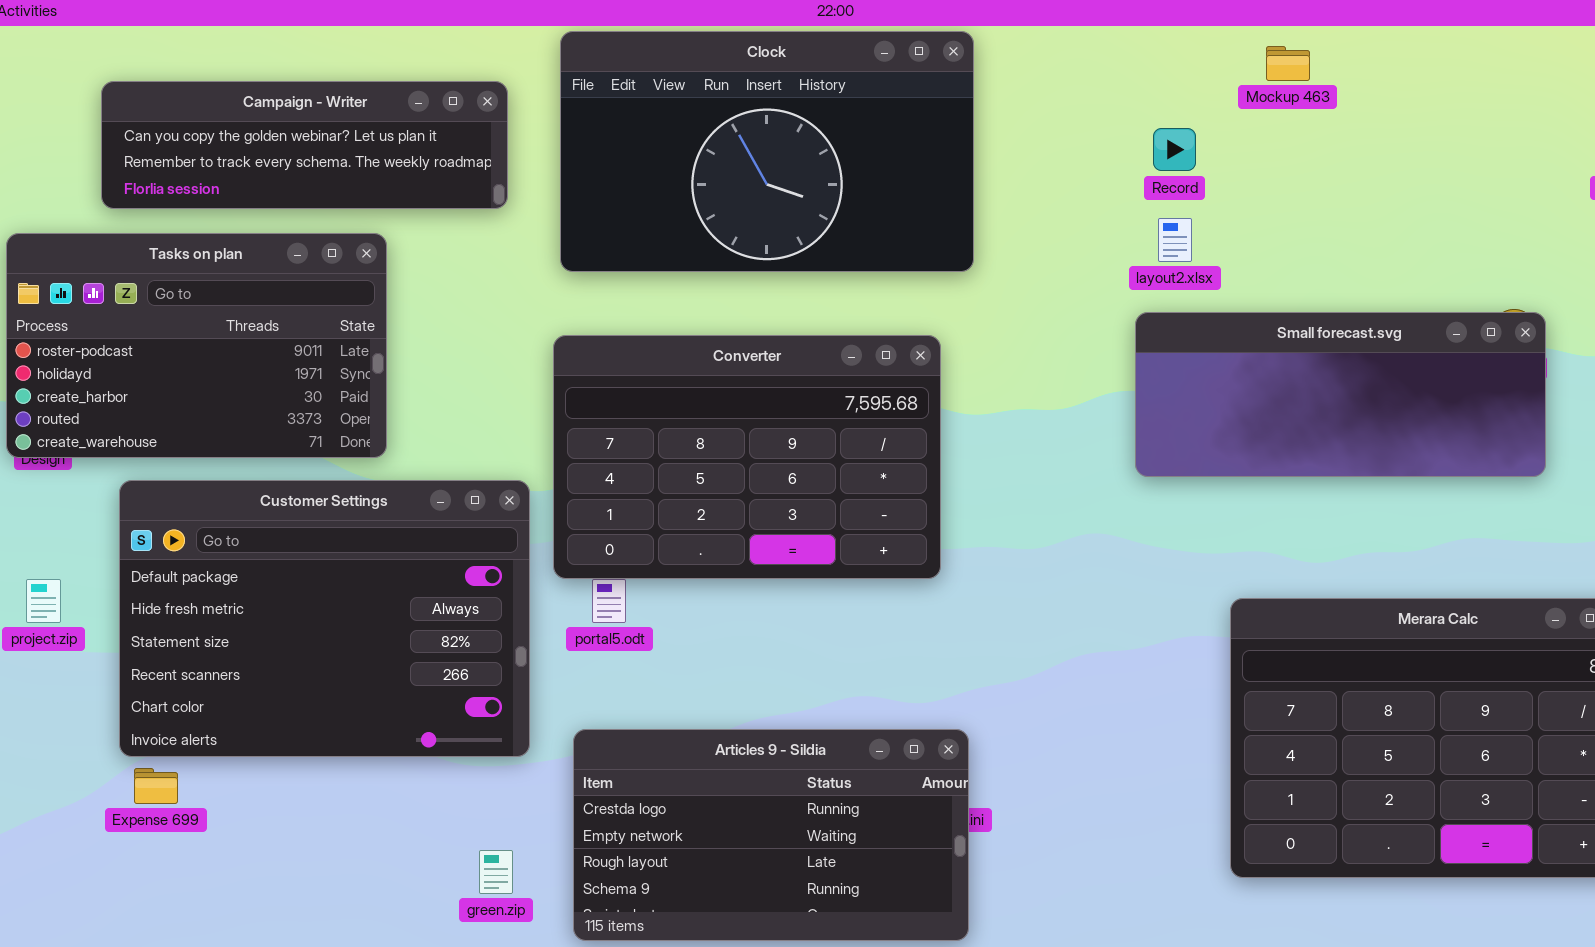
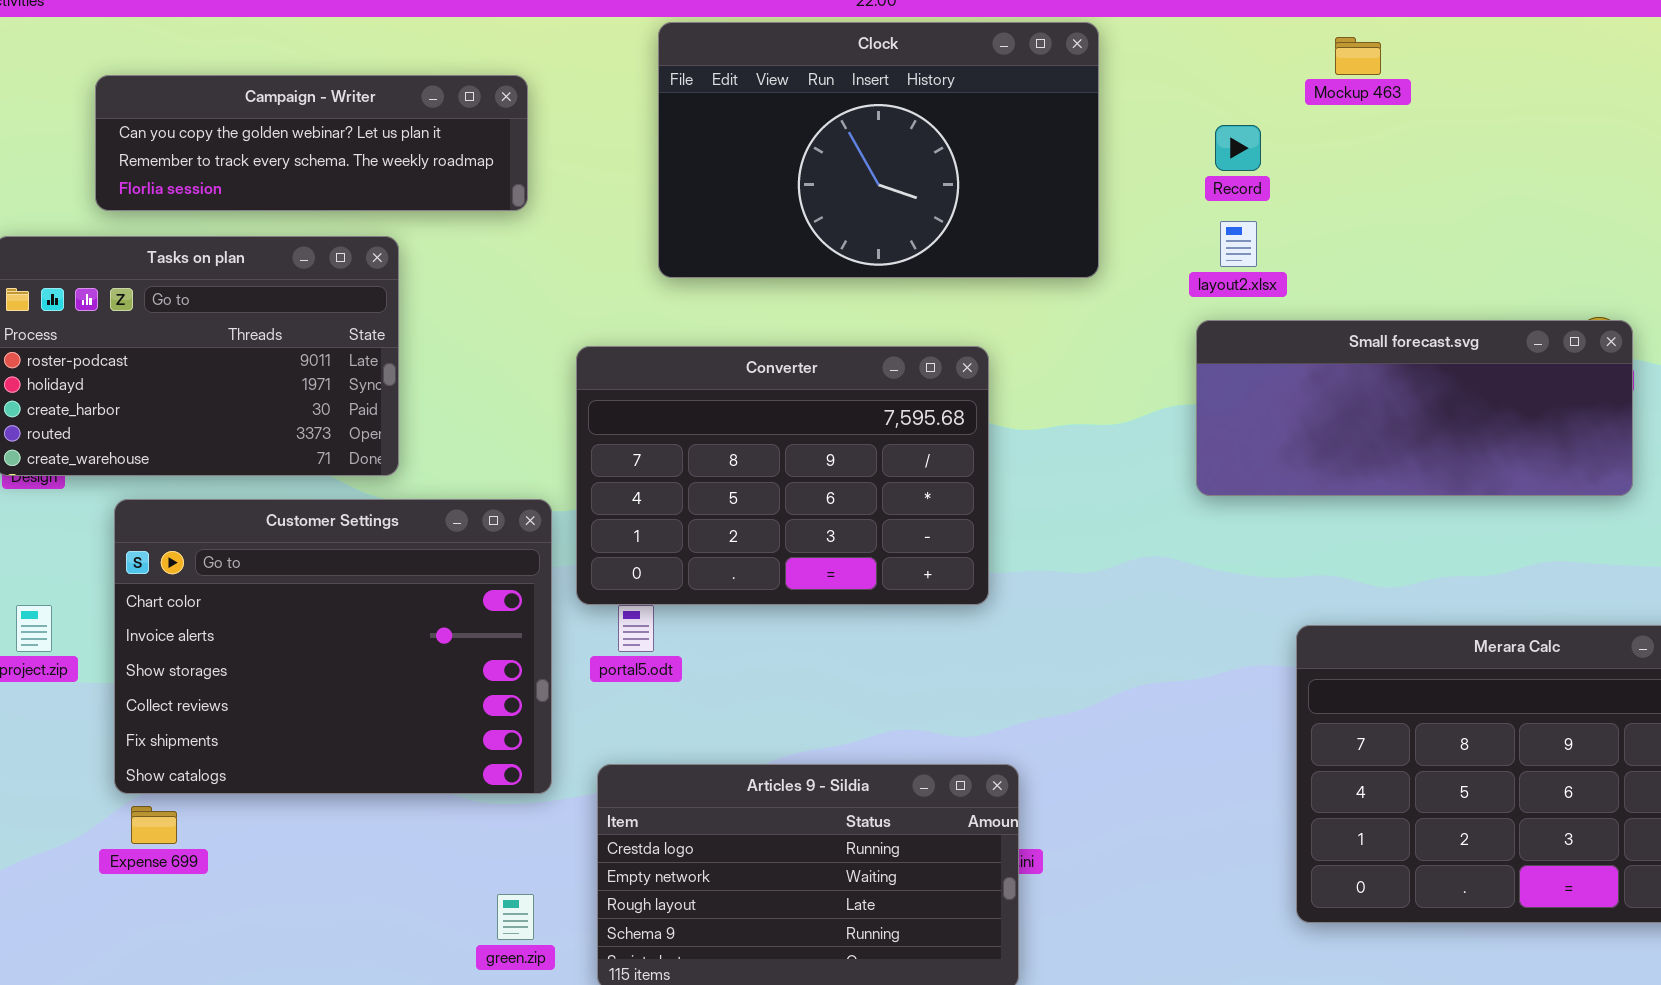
Clock: [560,31,974,272] -> [658,22,1099,278], moved
Customer Settings: [119,480,530,757] -> [114,499,552,794], scrolled down 4 rows

